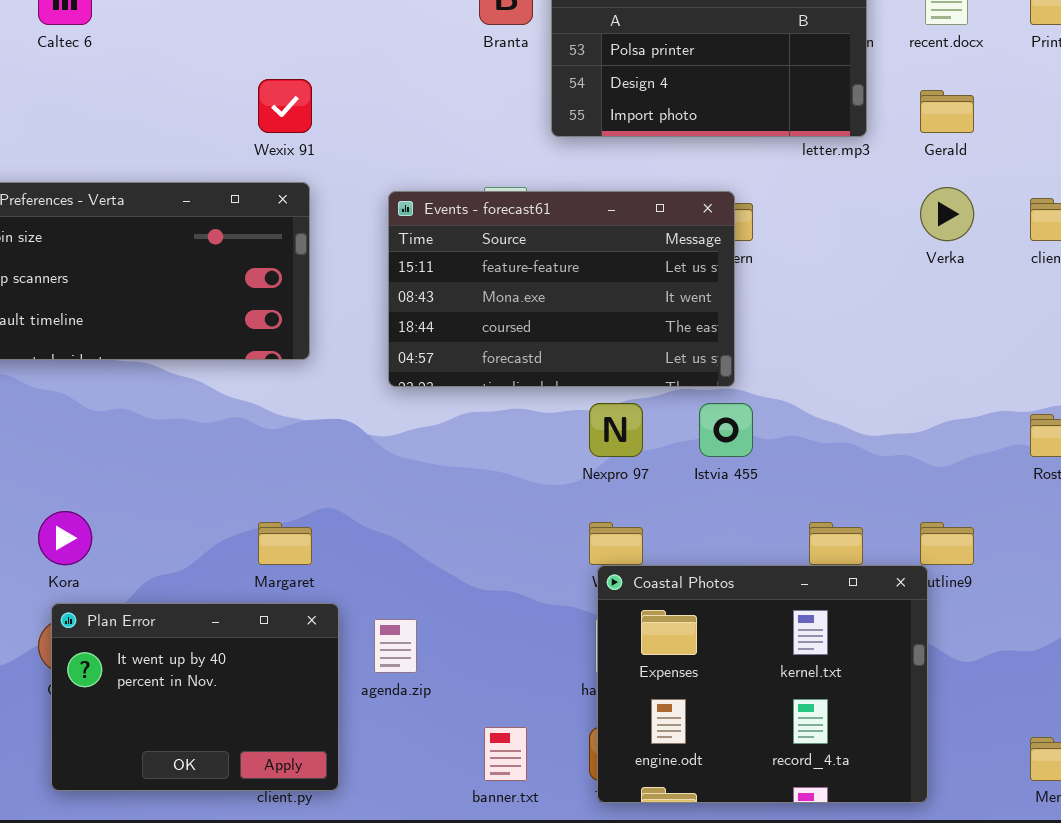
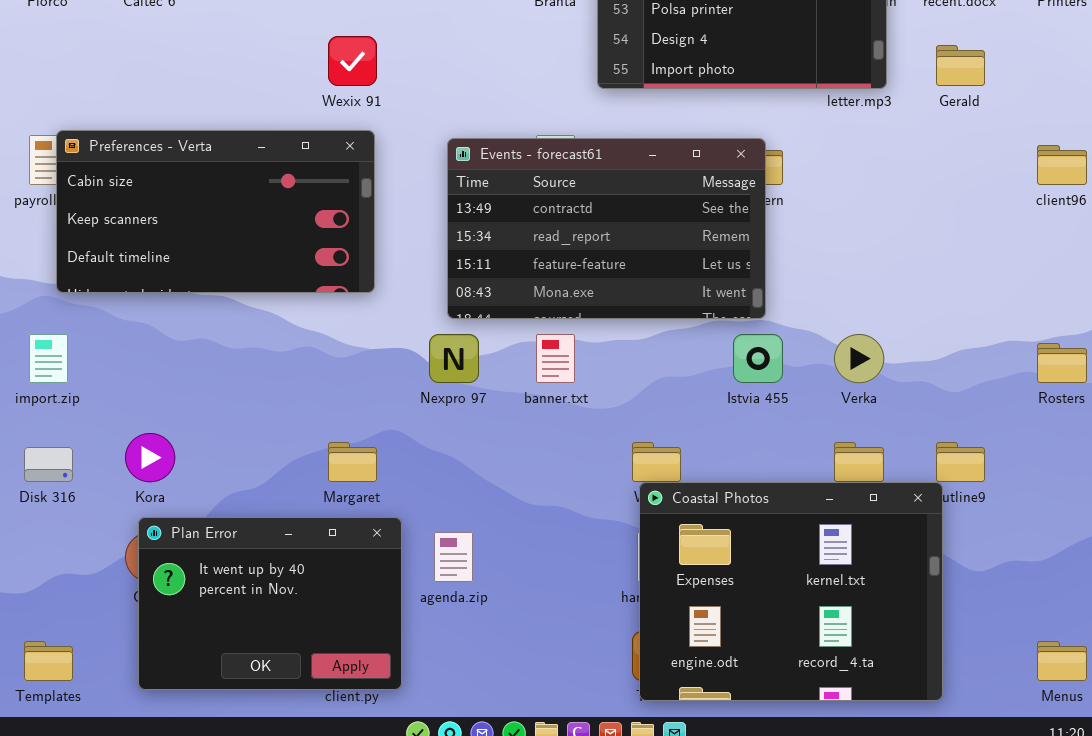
Verka: [920,187,974,241] -> [834,334,884,383], moved
Events - forecast61: [388,191,735,387] -> [447,138,766,319], scrolled up 2 rows
Nexpro 97: [589,403,643,457] -> [429,334,479,383], moved
banner.txt: [484,727,527,781] -> [536,334,575,383], moved

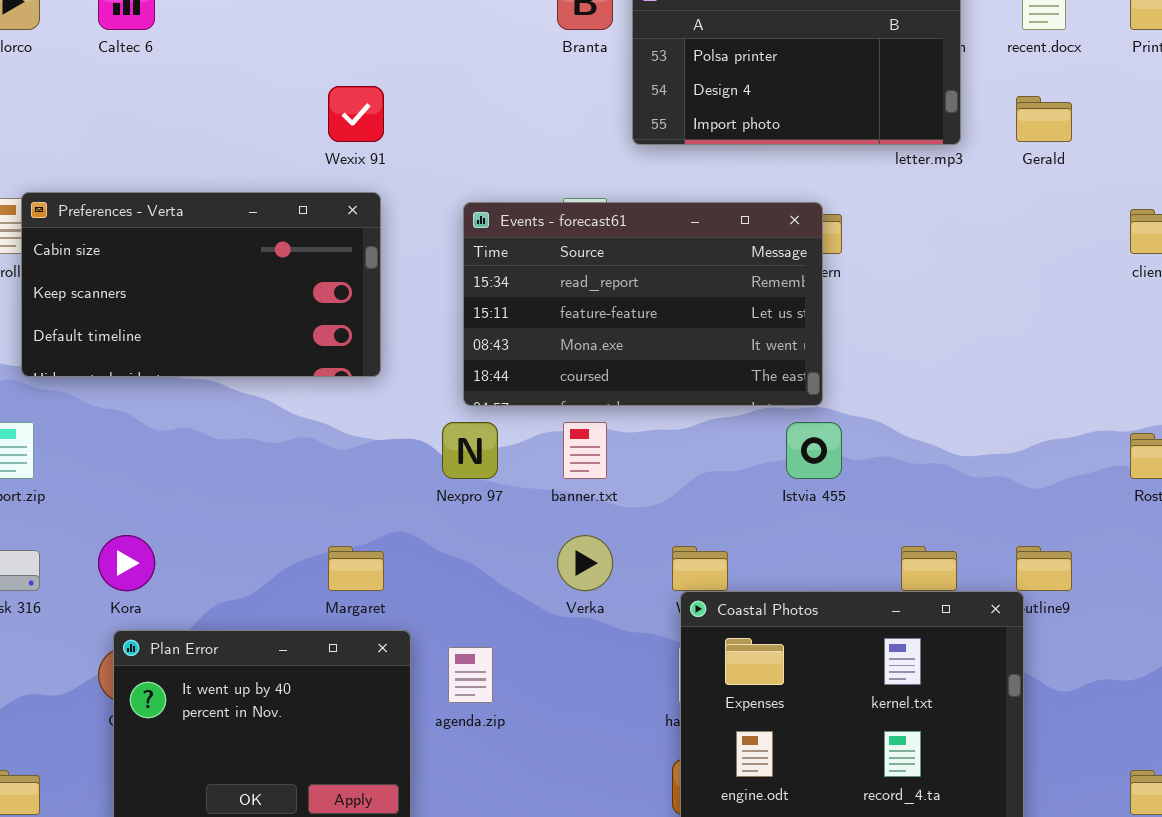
Events - forecast61: [447,138,766,319] -> [463,202,823,406], scrolled down 1 row
Verka: [834,334,884,383] -> [557,535,613,591], moved

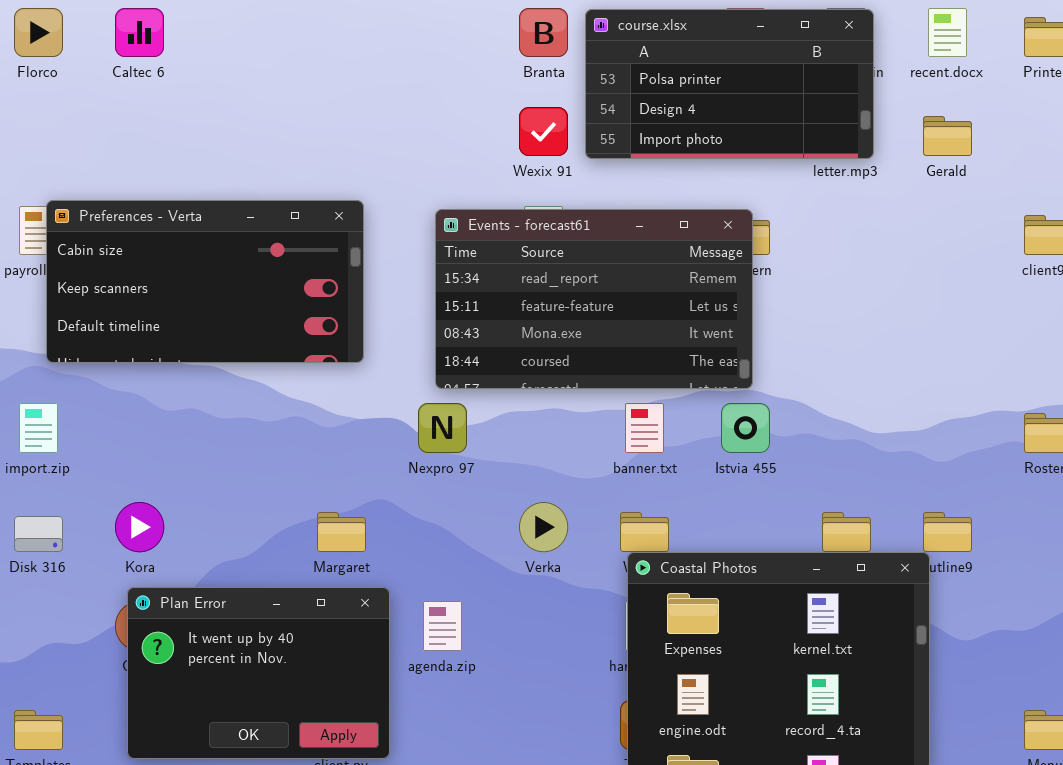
Wexix 91: [328,86,384,142] -> [519,107,568,156], moved
banner.txt: [563,422,607,479] -> [625,403,664,453], moved

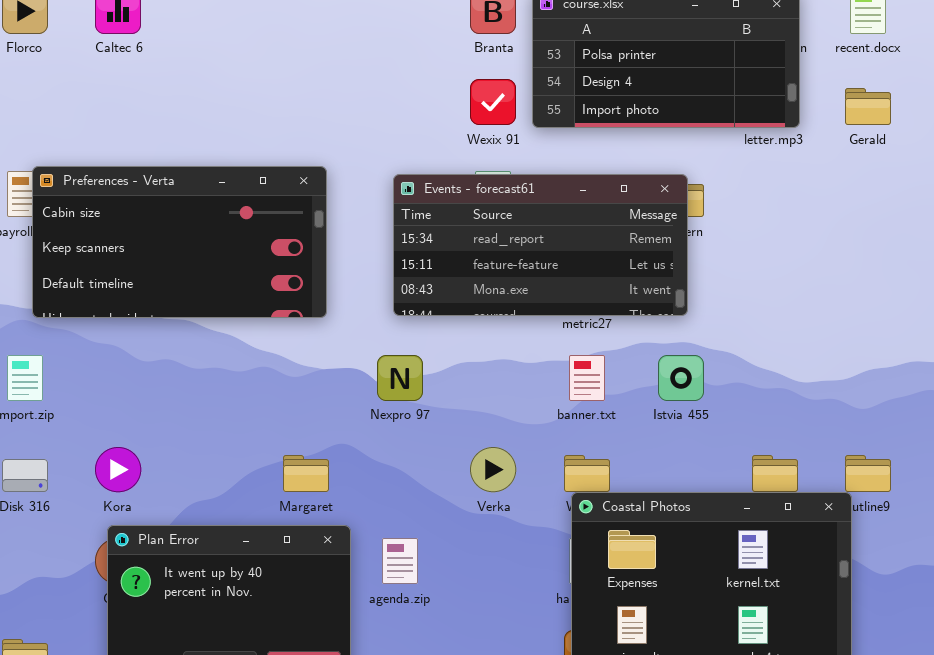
Events - forecast61: [435,209,753,389] -> [393,174,688,316], resized

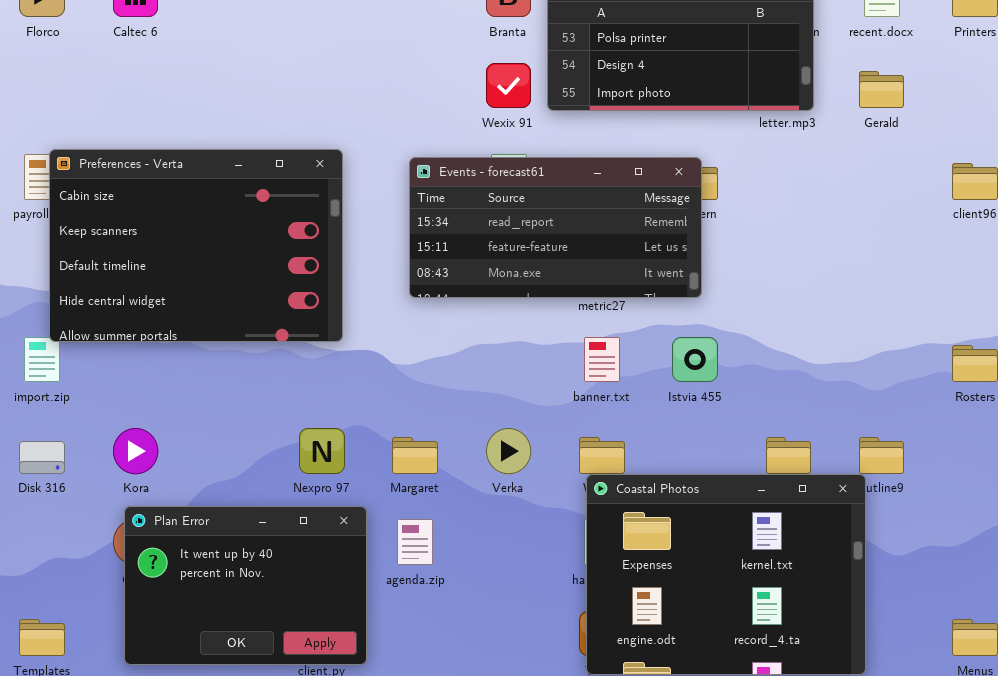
Preferences - Verta: [32,166,327,318] -> [49,149,343,342], resized
Nexpro 97: [377,355,423,401] -> [299,428,345,474], moved
Margaret: [283,455,329,492] -> [392,437,438,474], moved

